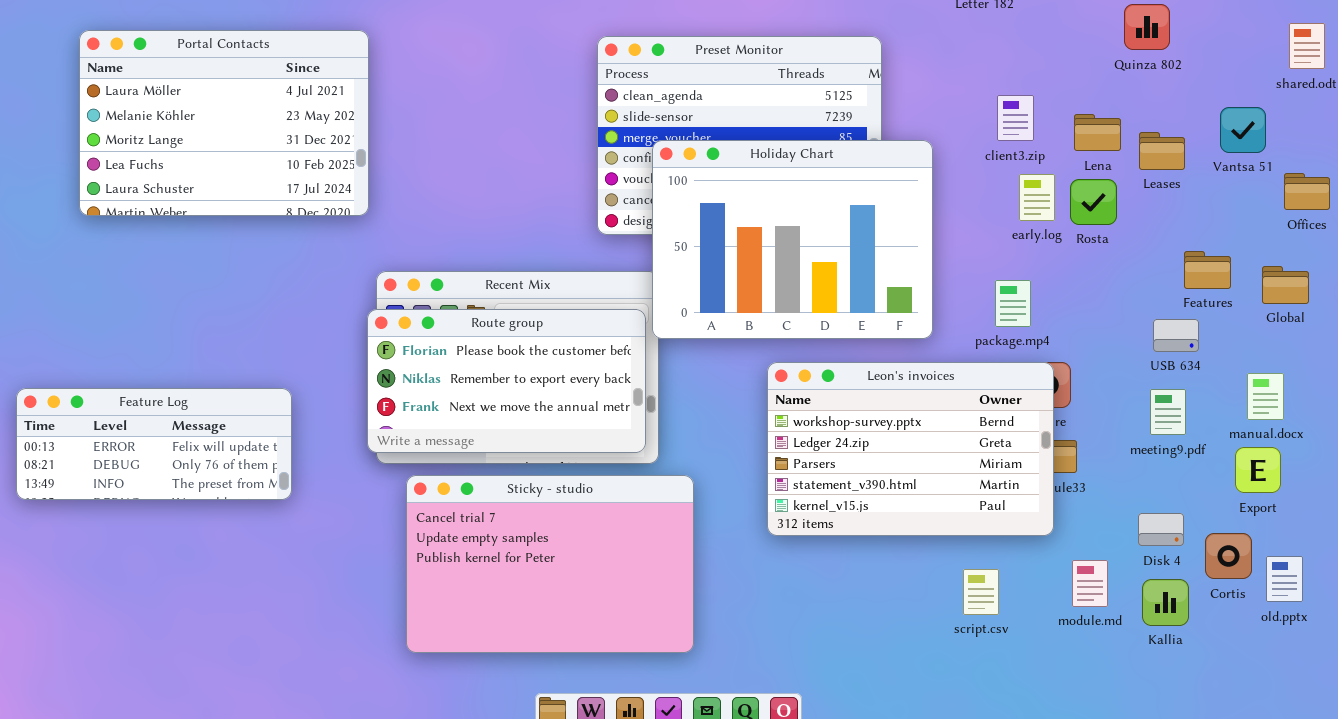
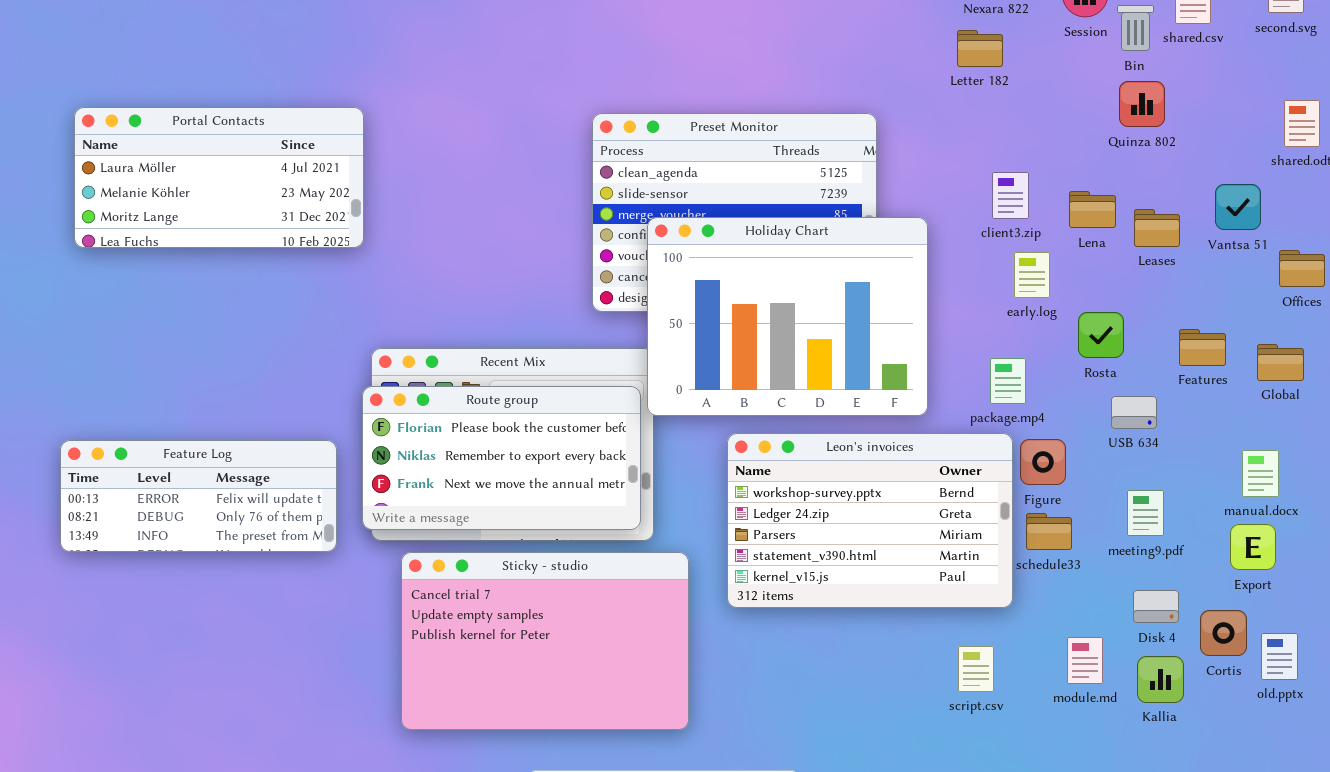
Portal Contacts: [79,30,369,216] -> [74,107,364,248], resized
Rosta: [1070,179,1117,225] -> [1078,312,1124,358], moved
USB 634: [1153,319,1199,352] -> [1111,396,1157,429], moved
Leon's invoices: [767,362,1054,536] -> [727,433,1013,608], moved
Feature Log: [16,388,292,500] -> [60,440,337,552], moved
meeting9.pdf: [1150,389,1186,435] -> [1127,490,1164,536], moved

